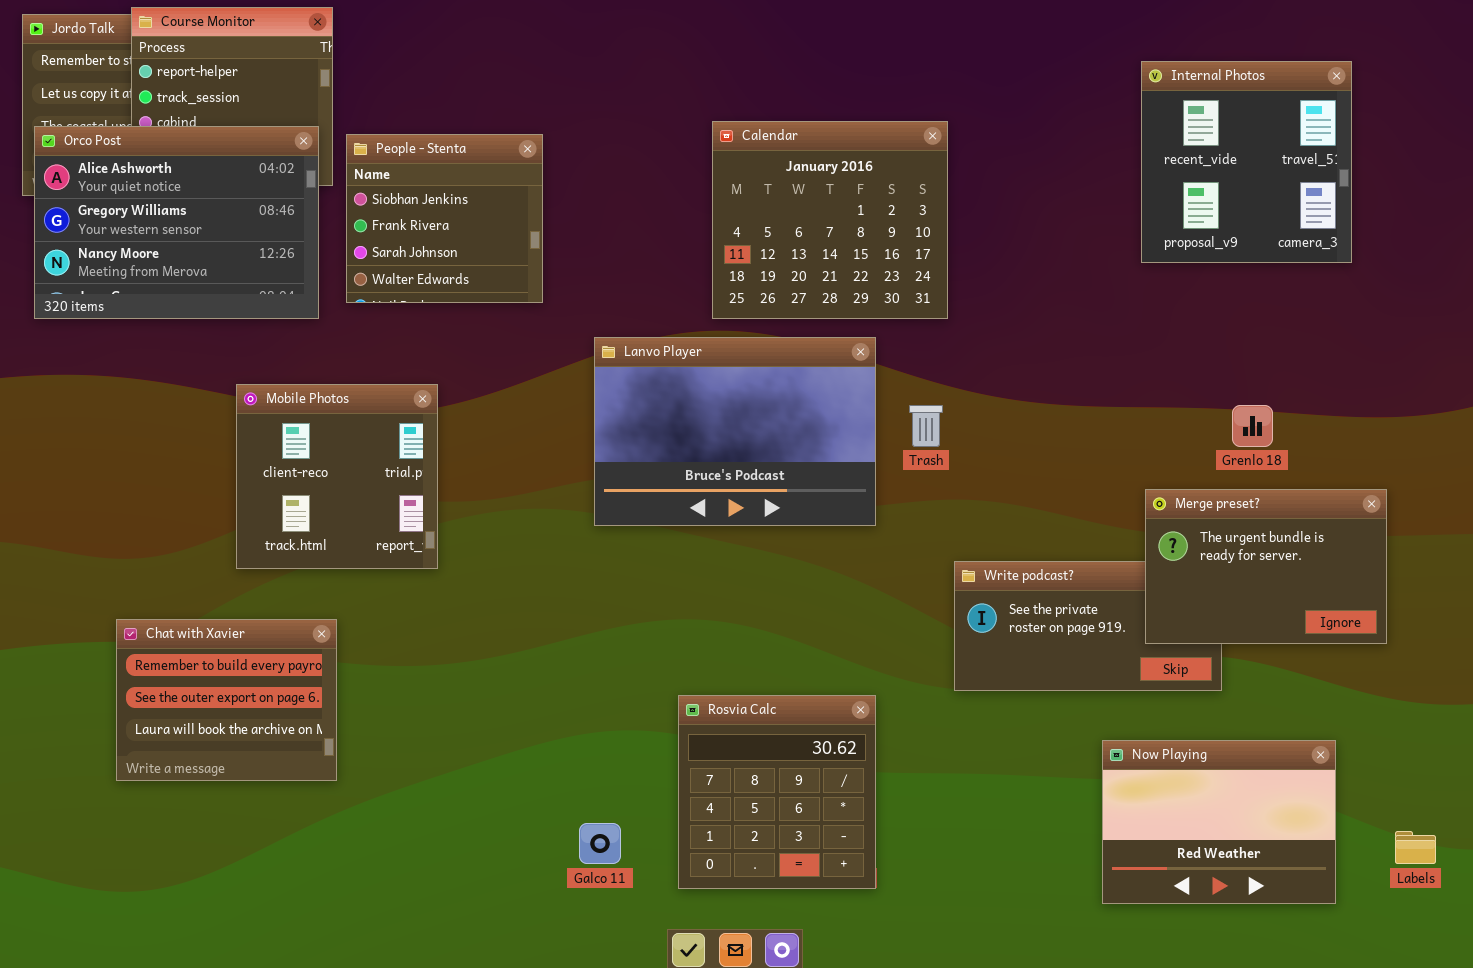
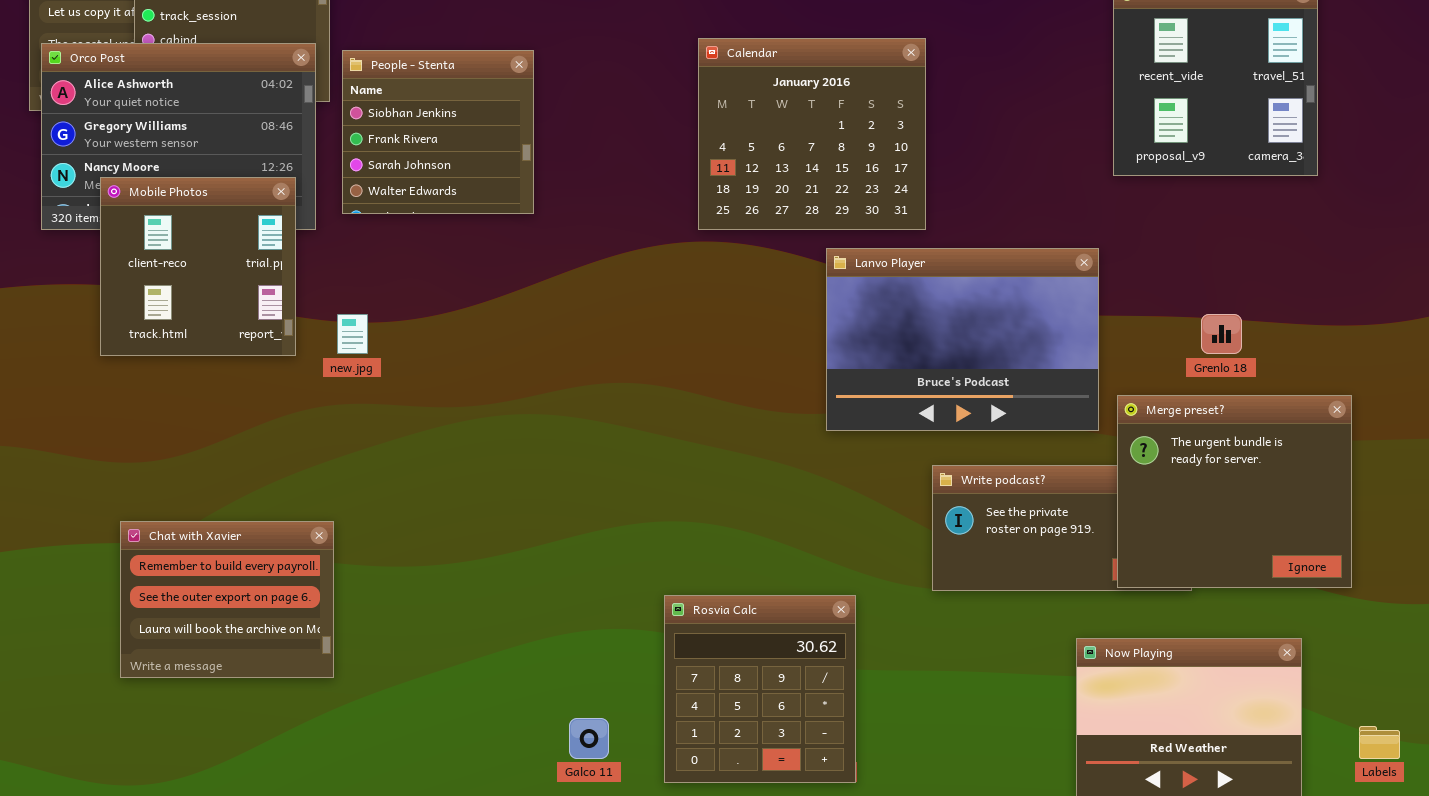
Lanvo Player: [594,337,876,526] -> [826,248,1099,431], moved
Mobile Photos: [236,384,438,569] -> [100,177,296,356], moved
Merge preset?: [1145,489,1387,644] -> [1117,395,1352,588], resized

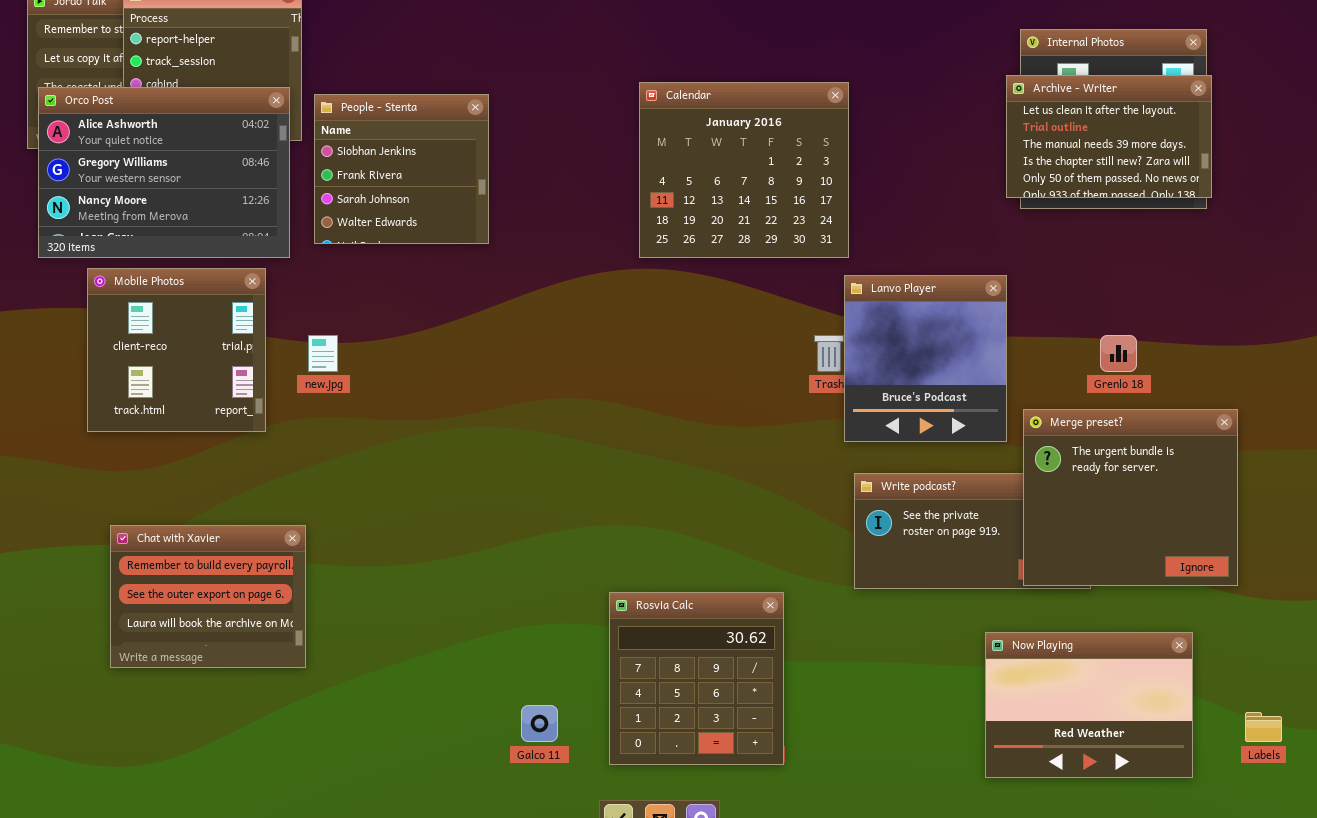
Archive - Writer: none -> [1006,75,1212,198], opened
Mobile Photos: [100,177,296,356] -> [87,268,266,432], moved
Lanvo Player: [826,248,1099,431] -> [844,275,1007,442], resized

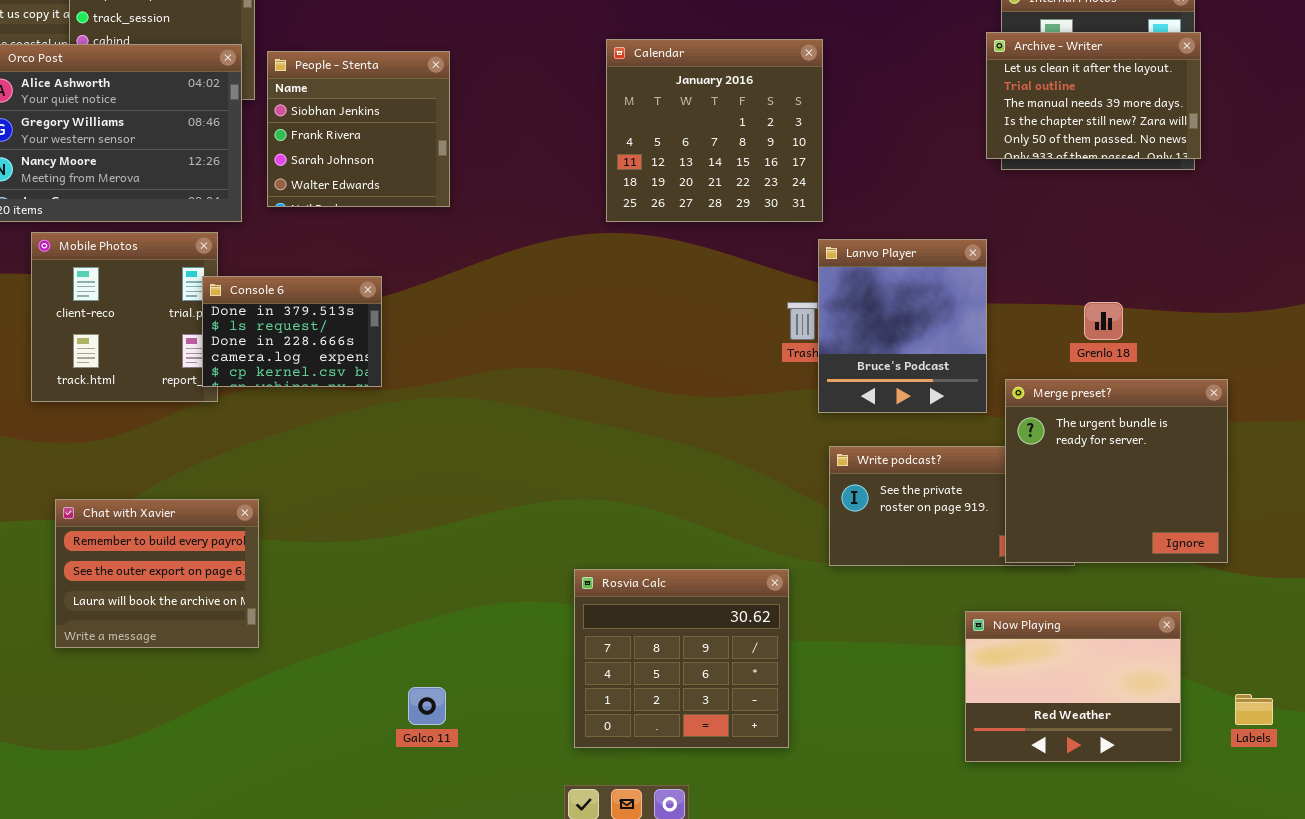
Console 6: none -> [202,276,382,387], opened
Rosvia Calc: [609,592,784,765] -> [574,569,789,748], resized
Galco 11: [521,705,558,742] -> [408,687,446,725], moved

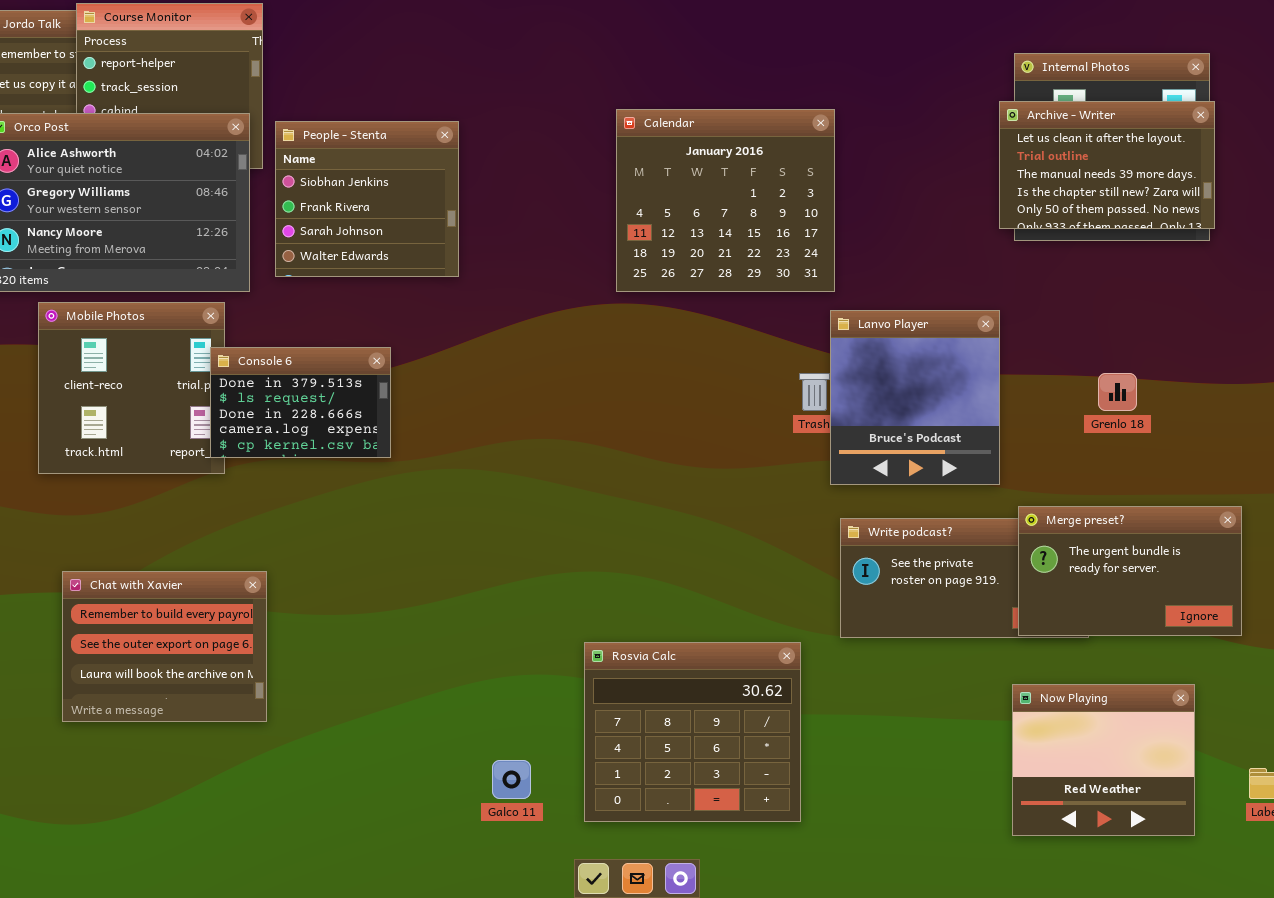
Merge preset?: [1005,379,1228,563] -> [1018,506,1242,636], resized
Now Playing: [965,611,1181,762] -> [1012,684,1195,836], resized
Galco 11: [408,687,446,725] -> [492,760,531,799], moved

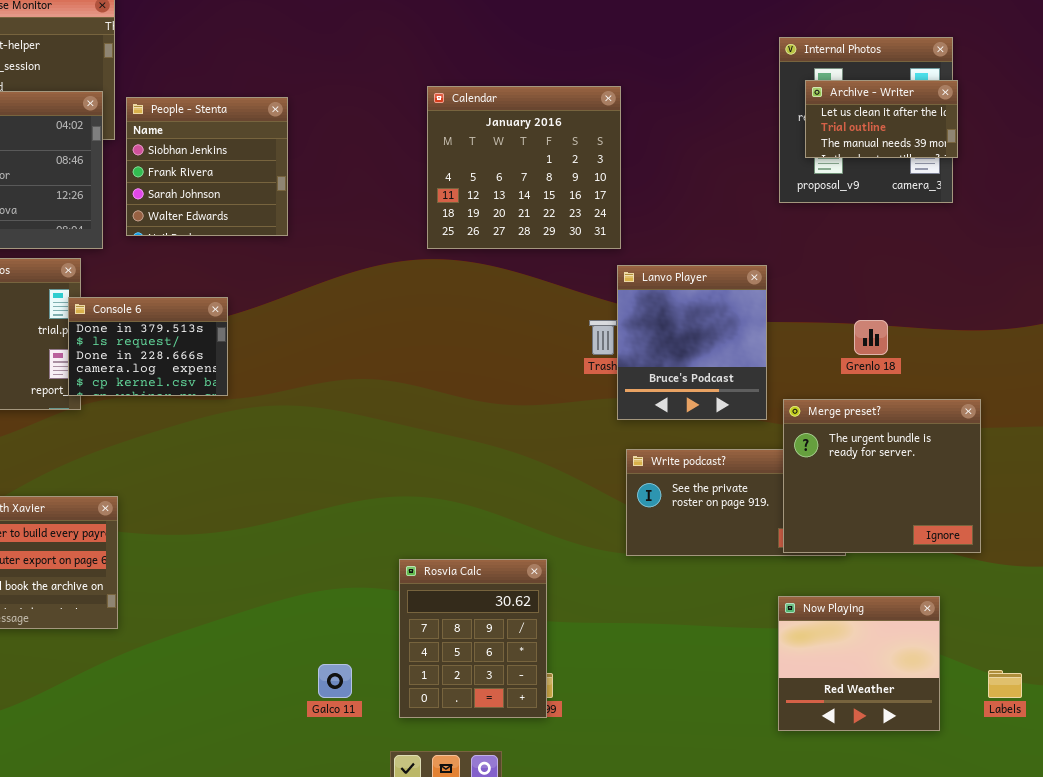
Archive - Writer: [999,101,1215,229] -> [805,80,958,158], resized
Merge preset?: [1018,506,1242,636] -> [783,399,981,553], resized
Rosvia Calc: [584,642,801,822] -> [399,559,547,718], resized

